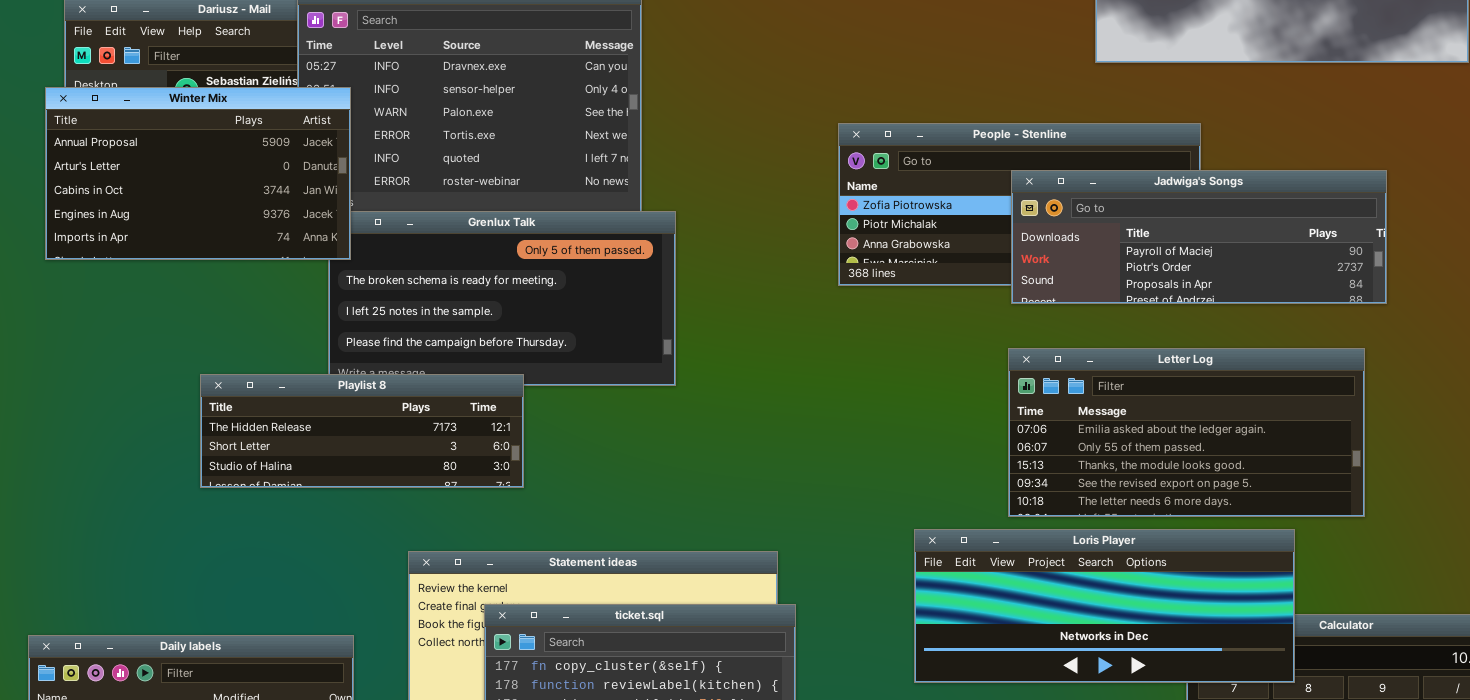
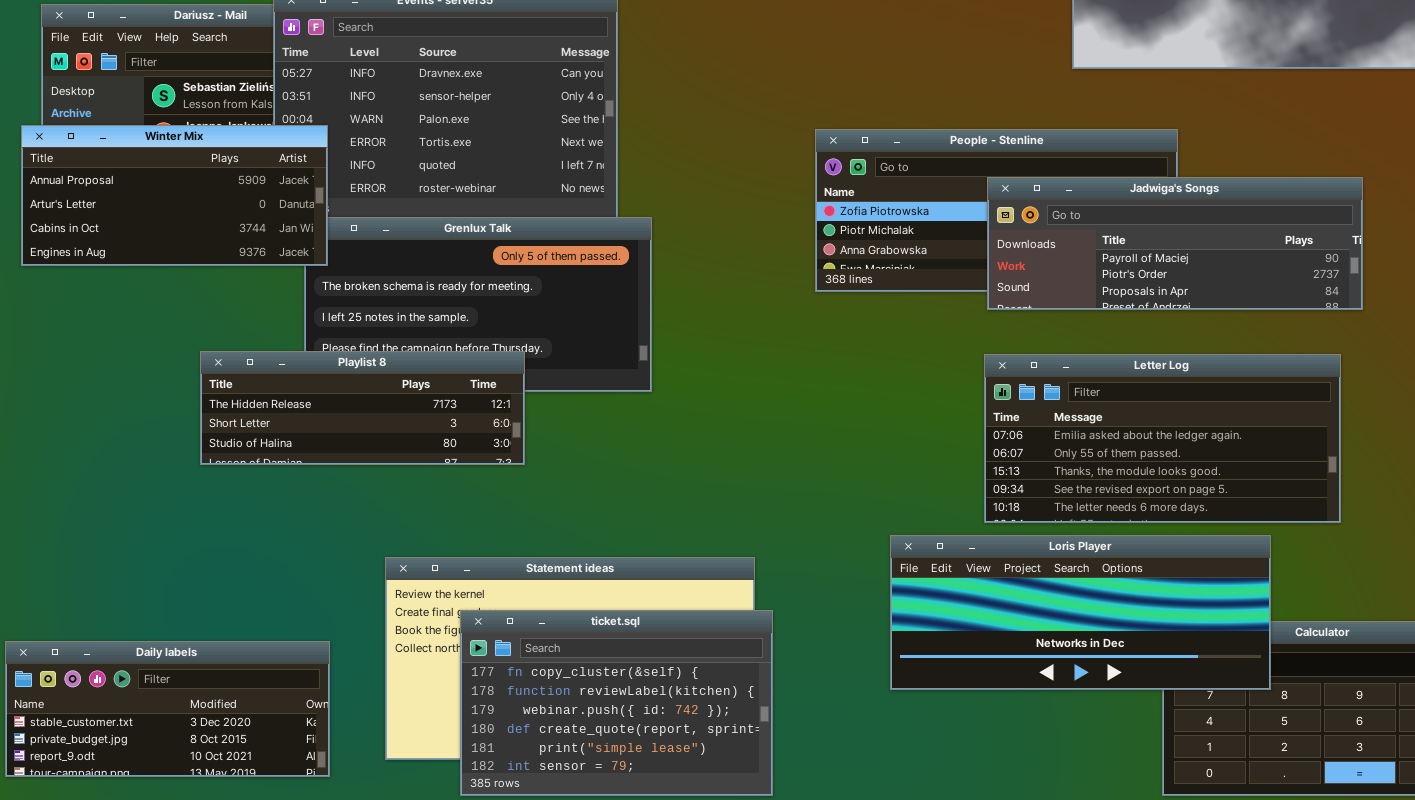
Winter Mix: [45,87,351,260] -> [21,125,328,266], resized
Playlist 8: [200,374,524,488] -> [200,351,525,465], moved

